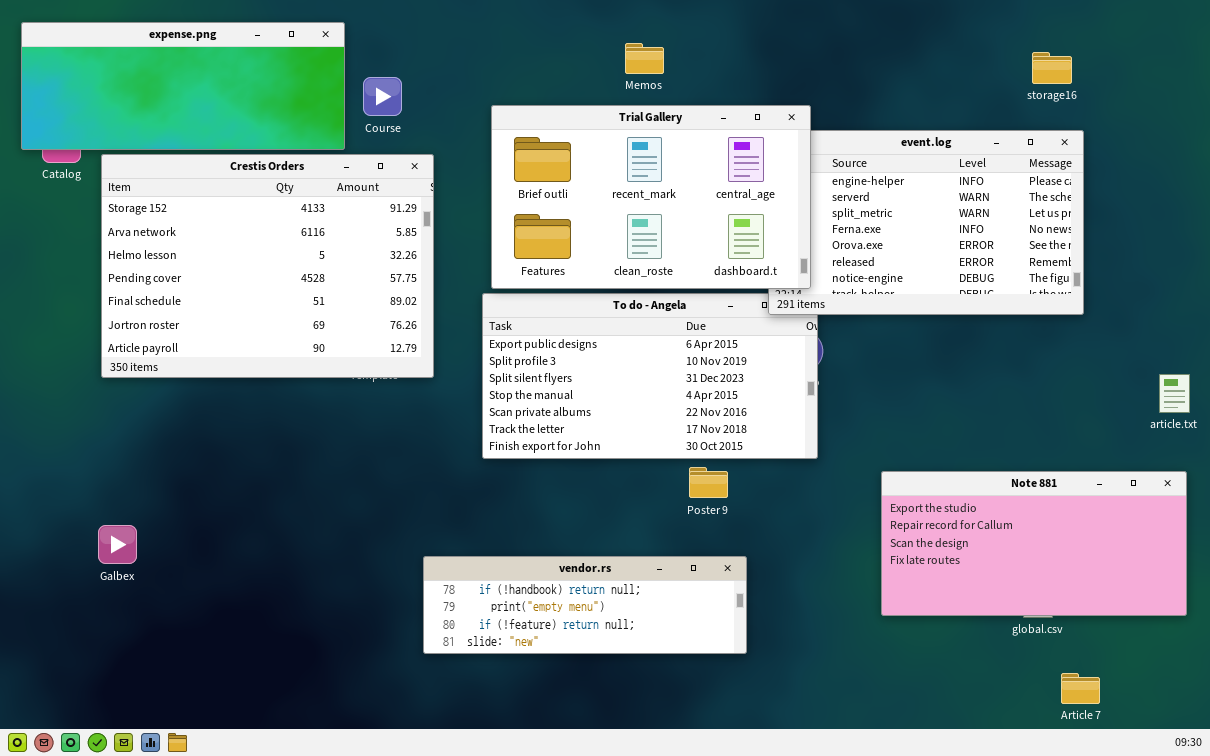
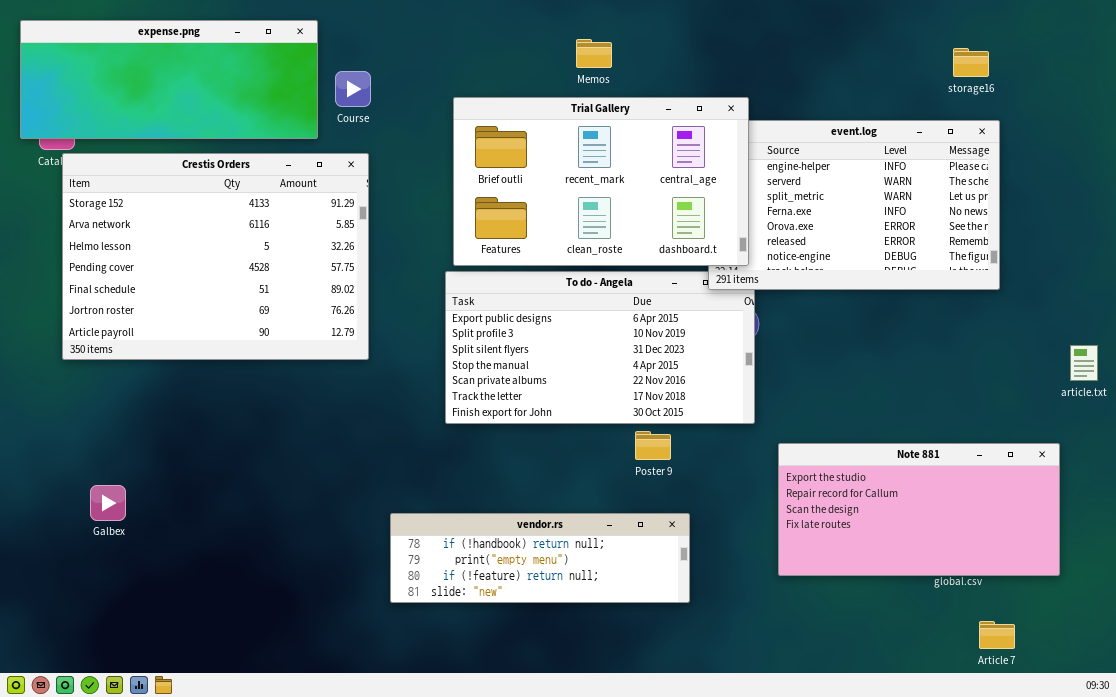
Crestis Orders: [101,154,434,378] -> [62,153,369,360], moved
Note 881: [881,471,1187,616] -> [778,443,1060,576], moved

